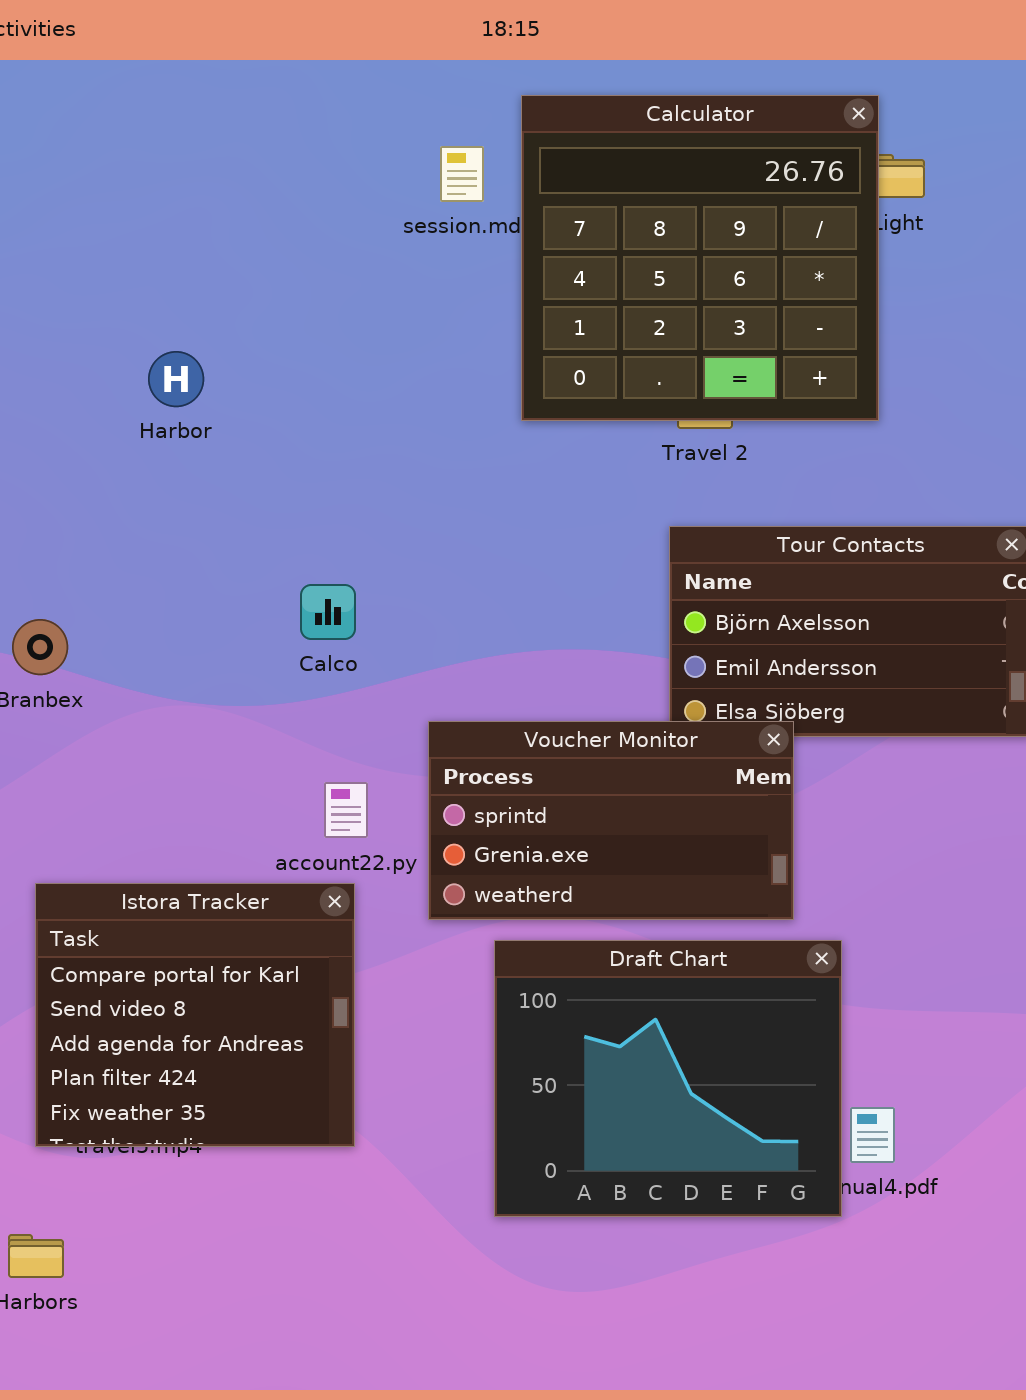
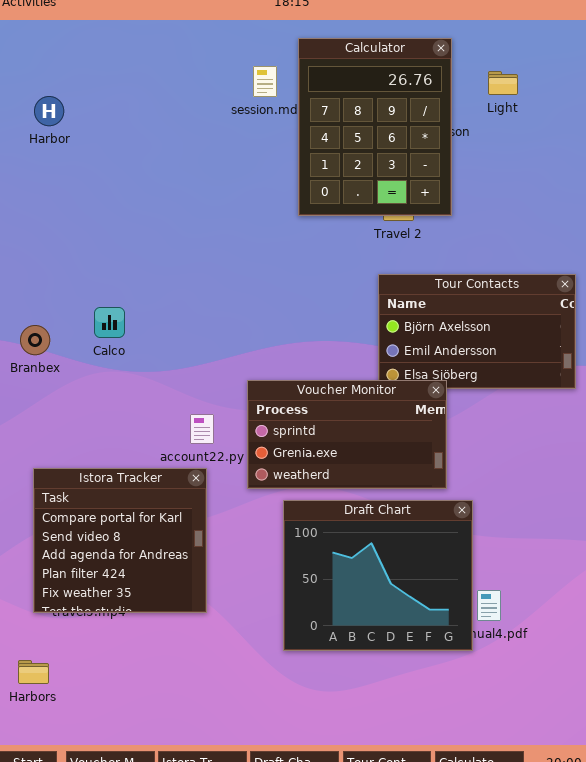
Calculator: [521,95,879,421] -> [298,38,452,216], resized
Harbor: [148,351,204,407] -> [34,96,64,126], moved
Calco: [300,584,356,640] -> [94,307,125,338], moved

